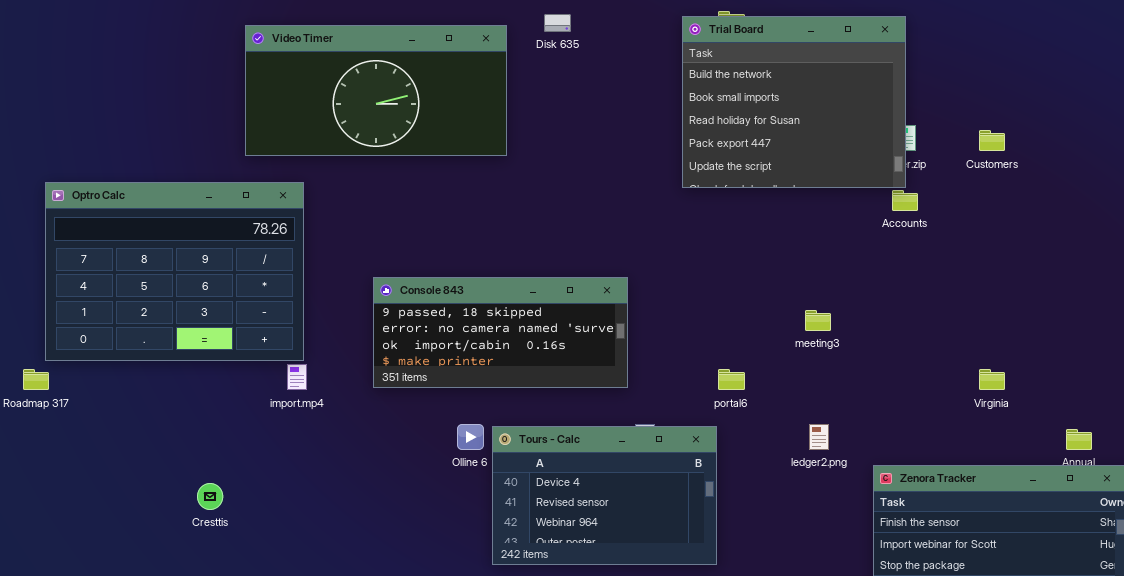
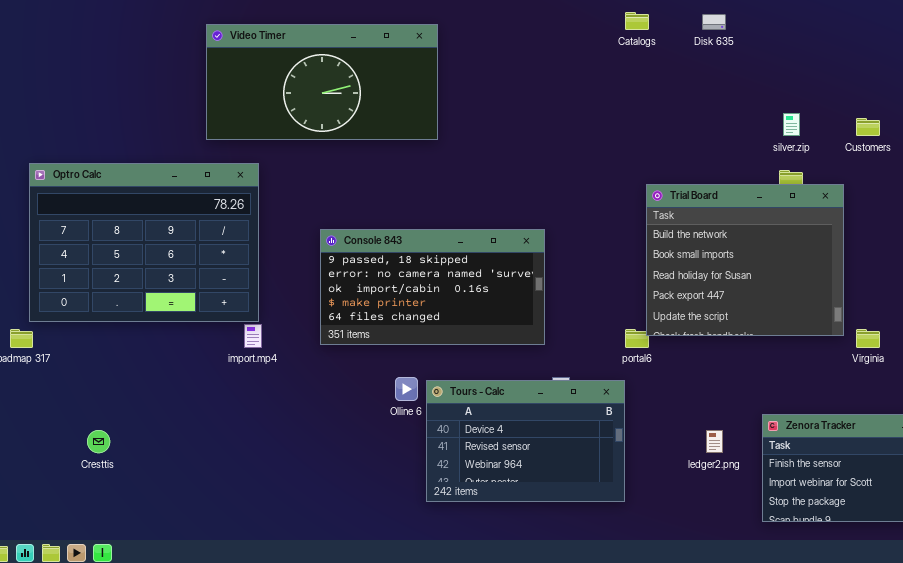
Disk 635: [544,14,571,32] -> [702,14,726,30], moved
Trial Board: [682,16,906,188] -> [646,184,844,336], moved
Console 843: [373,277,628,388] -> [320,229,545,345], resized
ledger2.png: [809,424,829,450] -> [706,430,723,453], moved
Cresttis: [197,483,223,510] -> [87,430,110,453], moved

